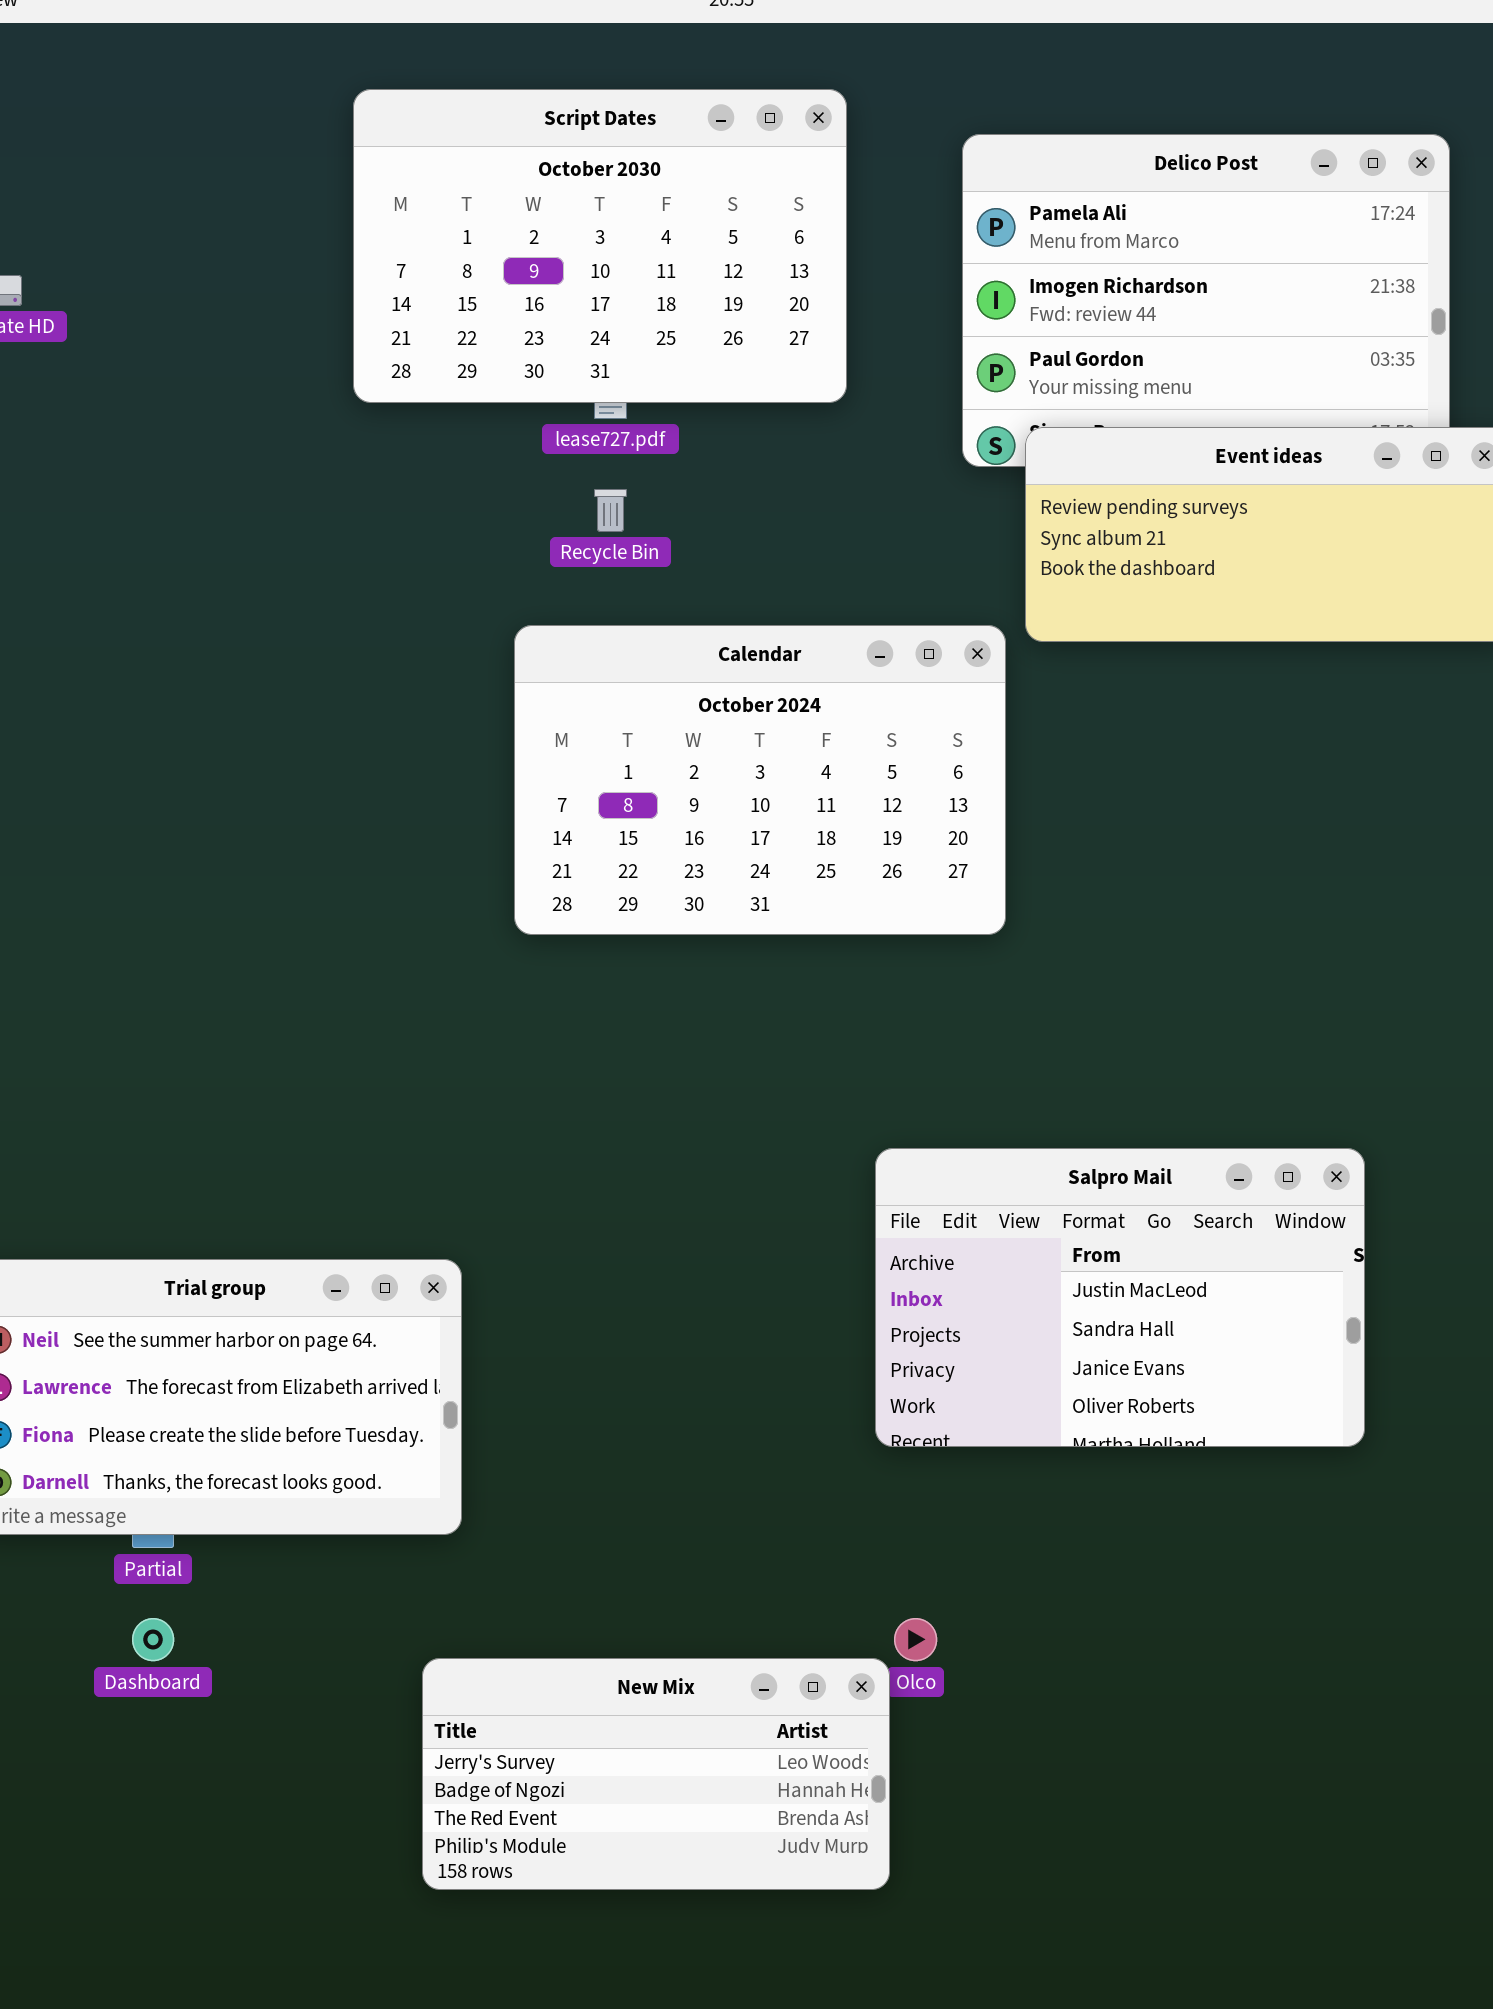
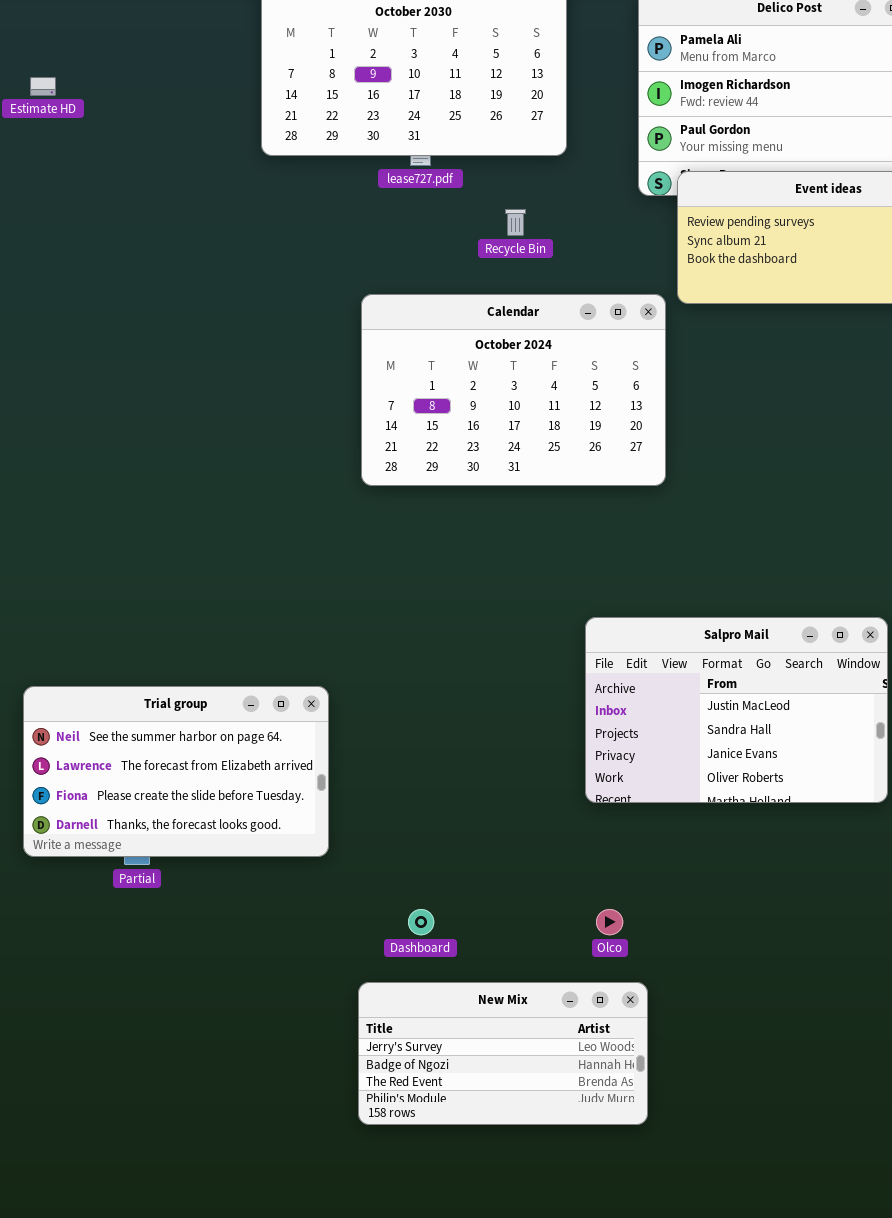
Recycle Bin: [594,489,627,532] -> [505,209,526,236], moved
Dashboard: [132,1618,174,1661] -> [408,909,434,935], moved
New Mix: [422,1658,890,1890] -> [358,982,648,1125], moved

